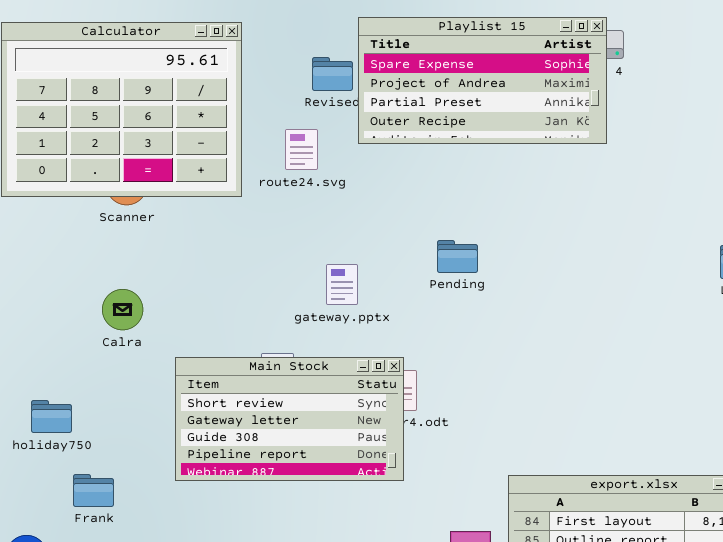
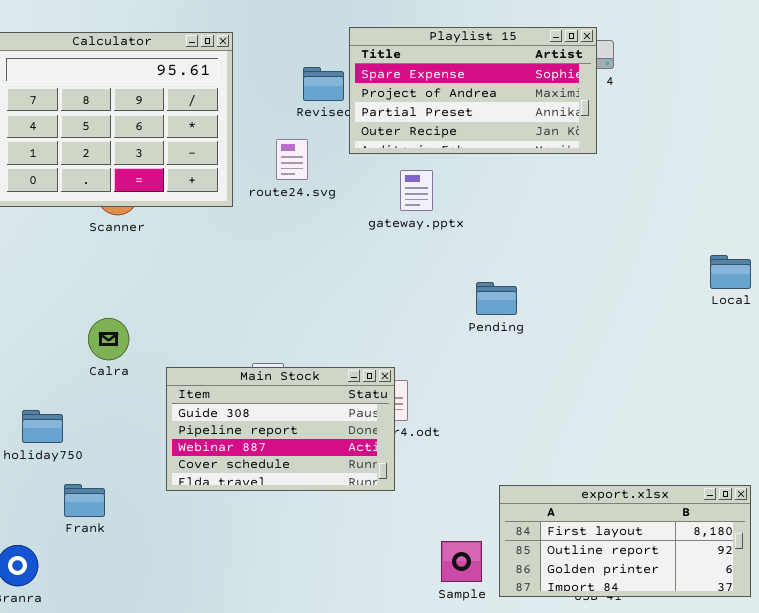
Pending: [437,240,478,273] -> [476,282,517,315], moved
gateway.pptx: [326,264,358,305] -> [400,170,433,211], moved
Calra: [102,289,143,330] -> [88,318,129,360], moved
Main Stock: [175,357,404,481] -> [166,367,395,491], scrolled down 2 rows

